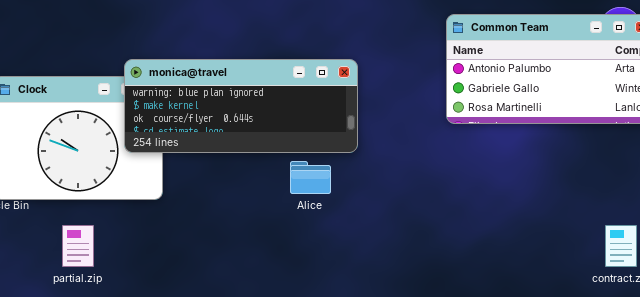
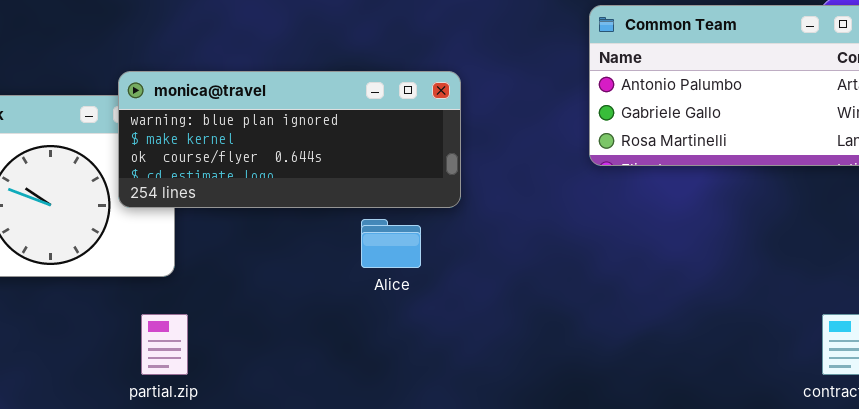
partial.zip: [62,225,94,267] -> [141,314,188,375], moved

